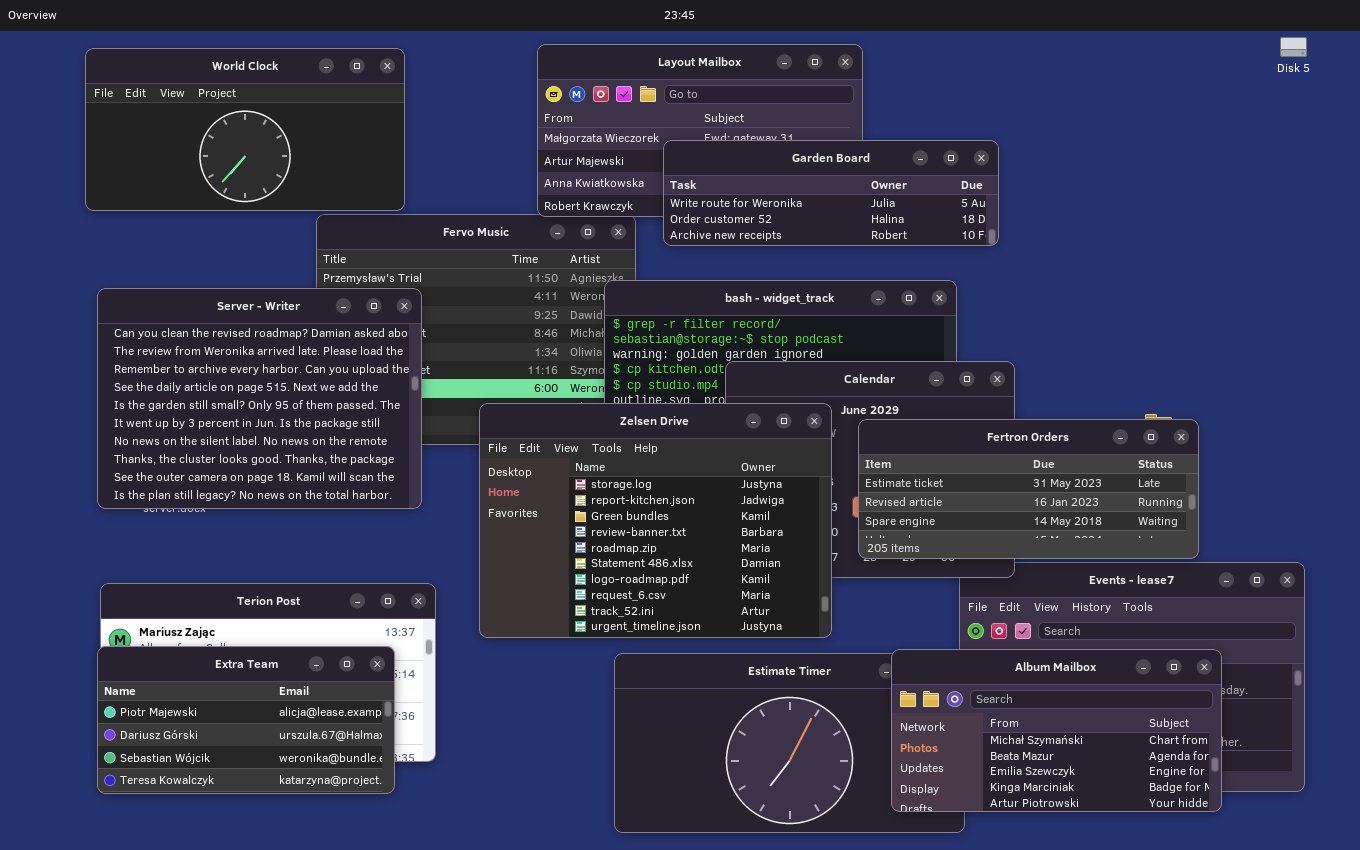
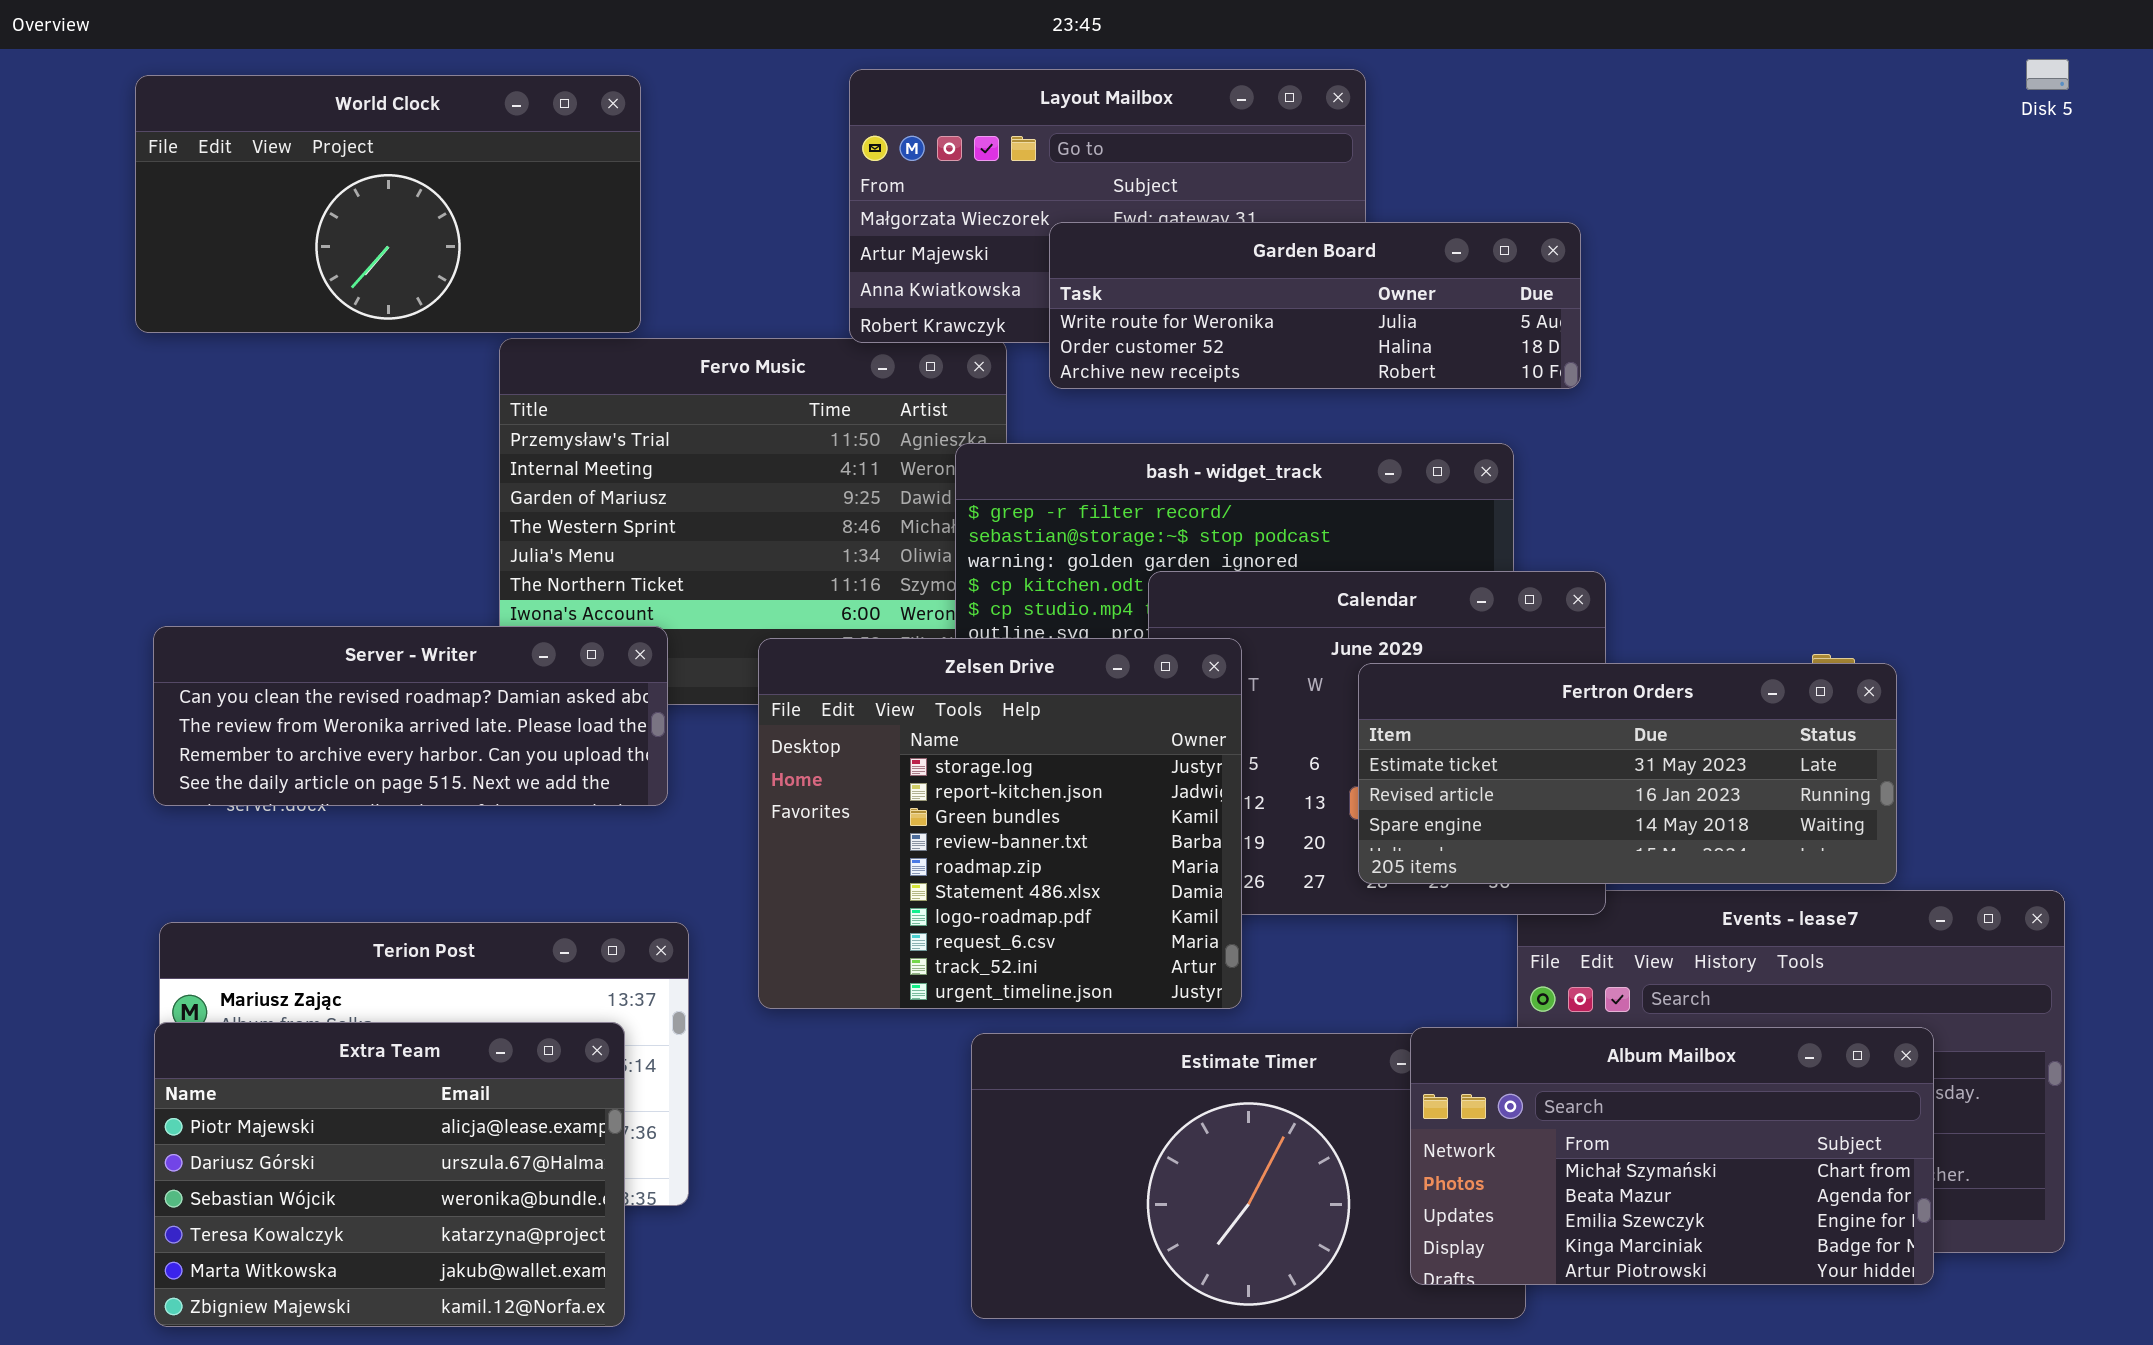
Server - Writer: [97,288,422,509] -> [153,626,668,806], resized
Zelsen Drive: [479,403,832,638] -> [758,638,1242,1009], resized
Extra Team: [97,646,395,794] -> [154,1022,625,1327], resized

